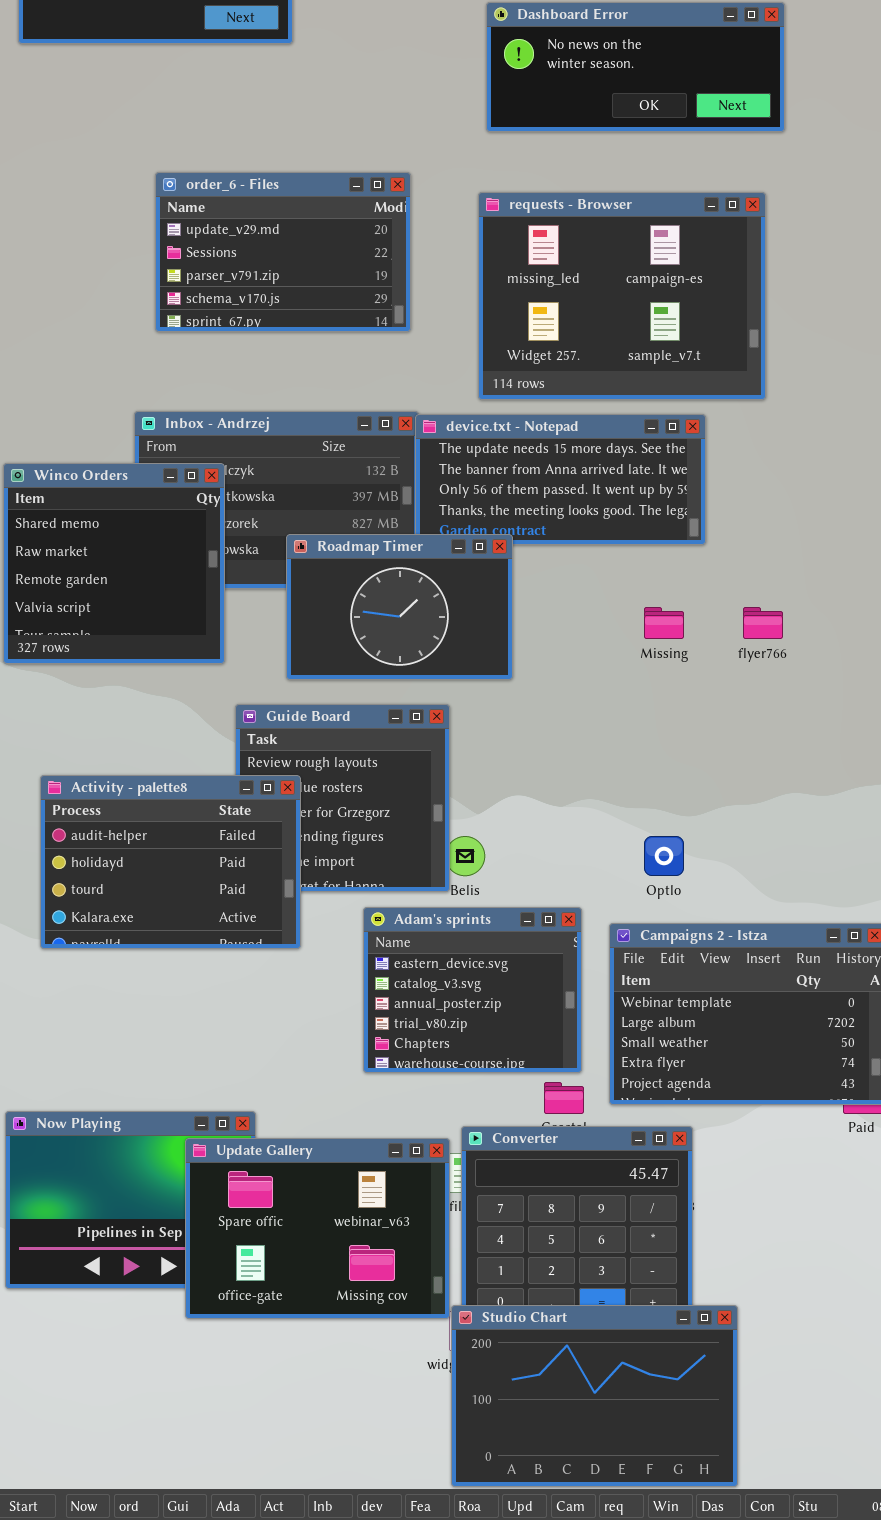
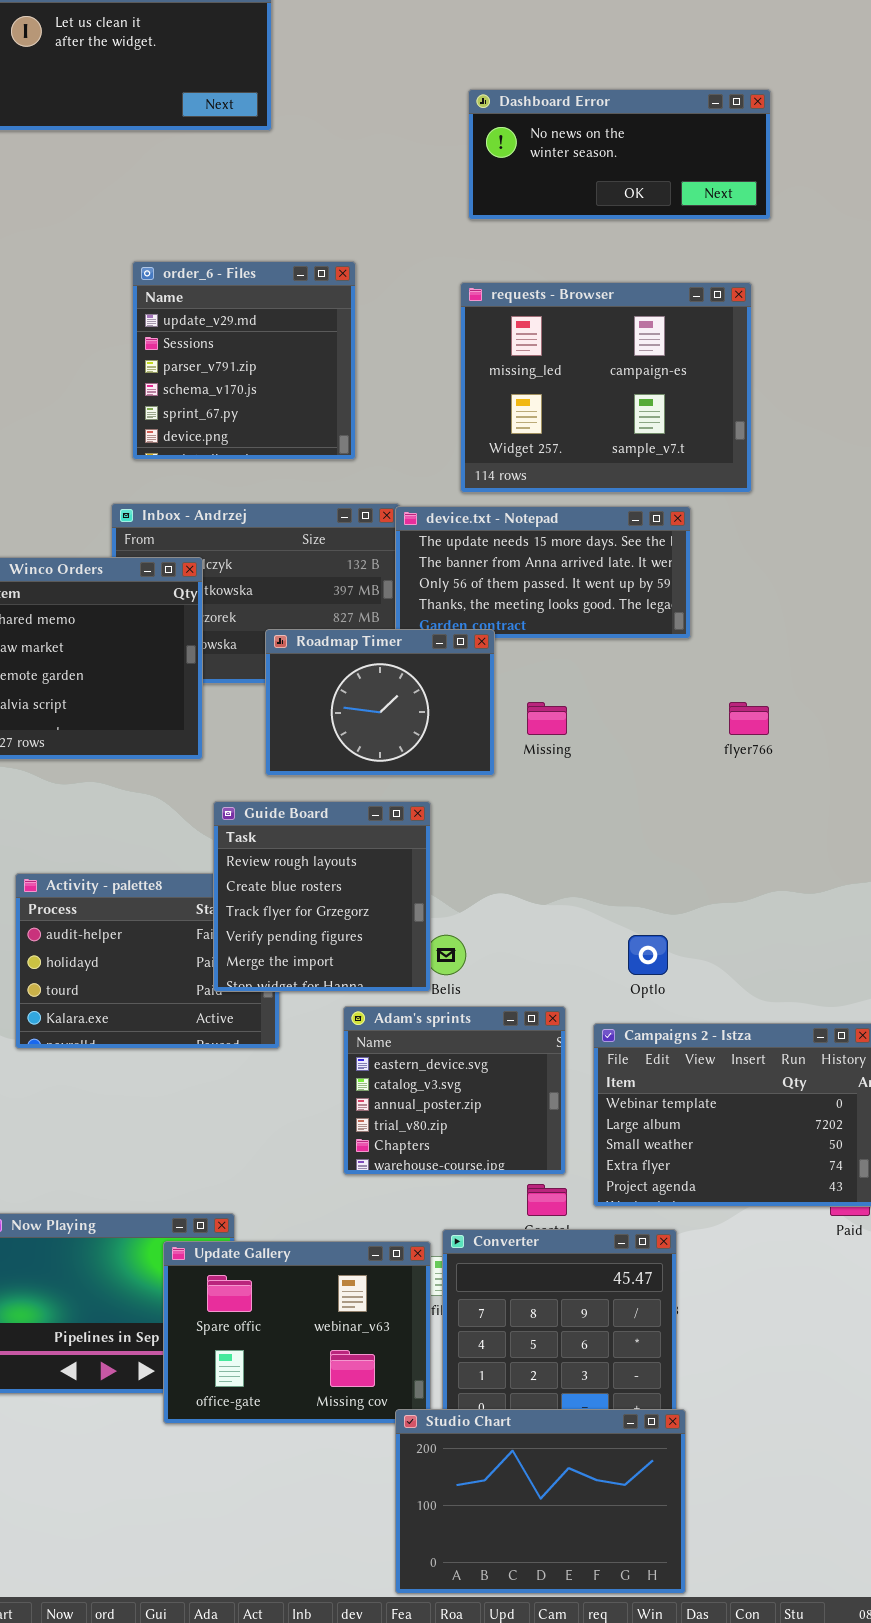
order_6 - Files: [155,172,411,332] -> [132,261,356,460], resized
Missing: [644,607,684,639] -> [527,702,567,735], moved
Guide Board: [235,704,450,892] -> [213,801,431,992], raised
Studio Chart: [451,1305,738,1487] -> [395,1409,686,1594], moved

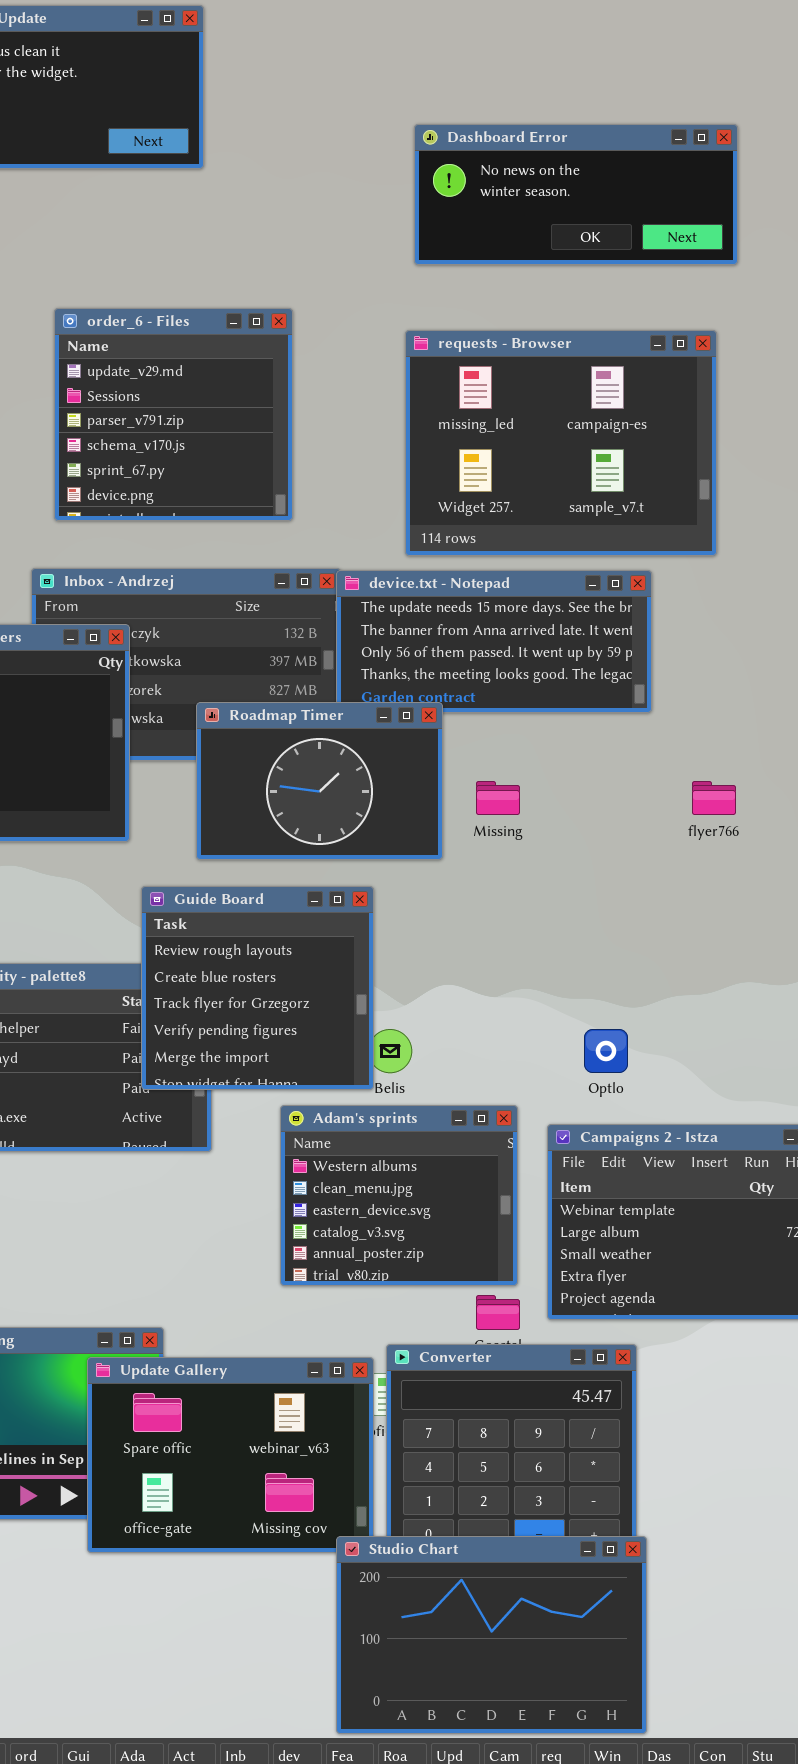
Adam's sprints: [343,1006,566,1175] -> [280,1105,518,1286], scrolled up 2 rows

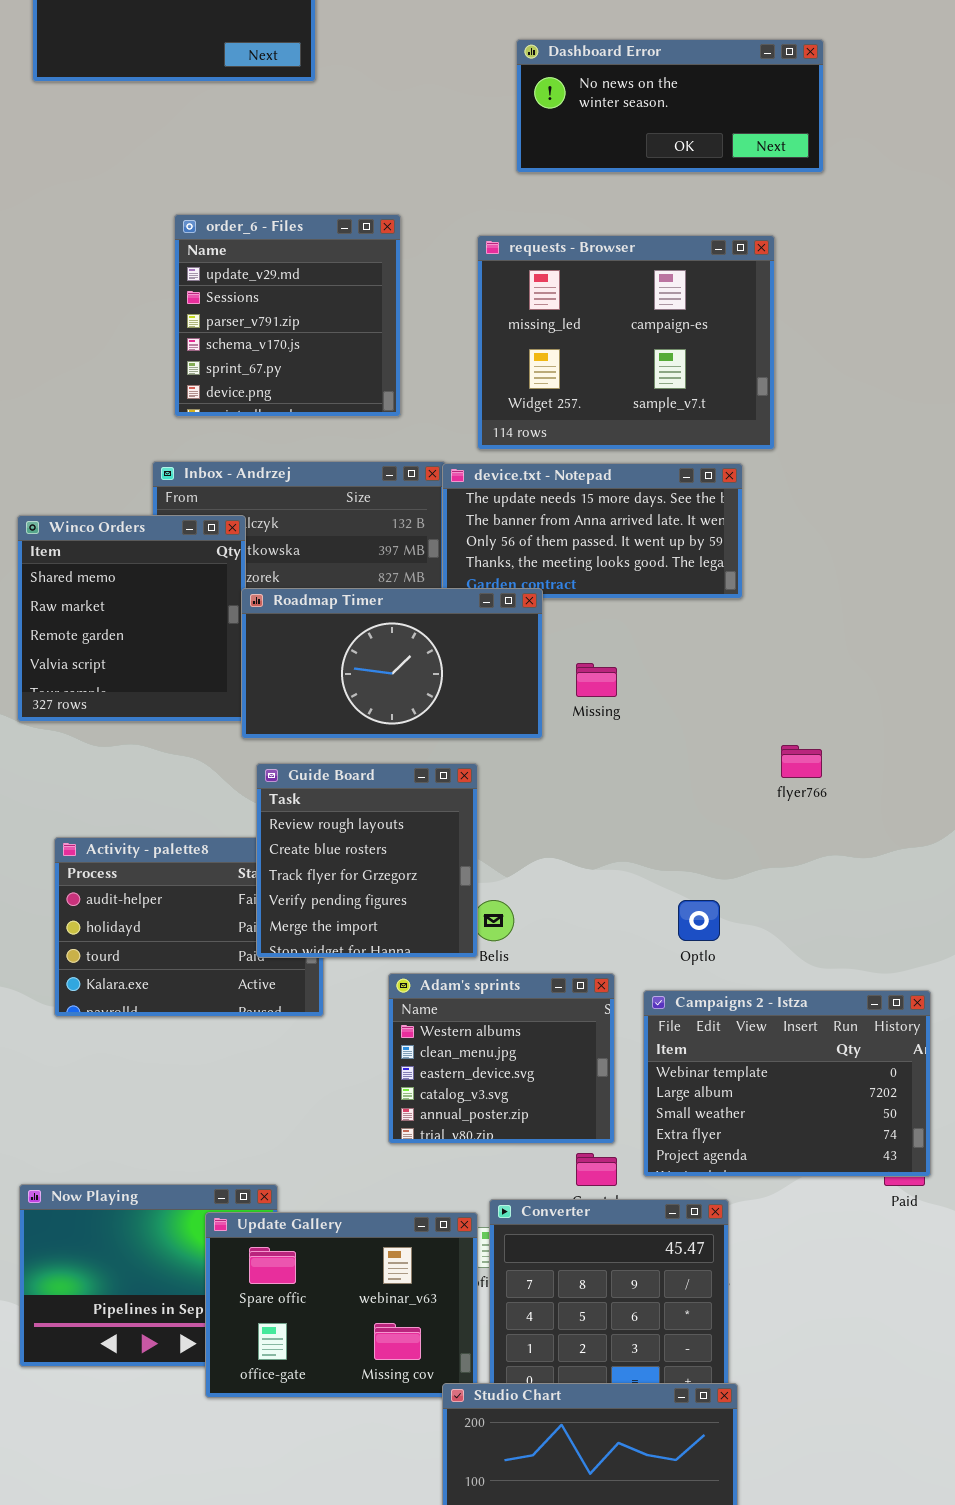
requests - Browser: [405,330,717,556] -> [477,235,775,450], moved
Roadmap Timer: [196,702,443,860] -> [241,588,543,739], resized
flyer766: [692,781,736,815] -> [781,745,822,778], moved

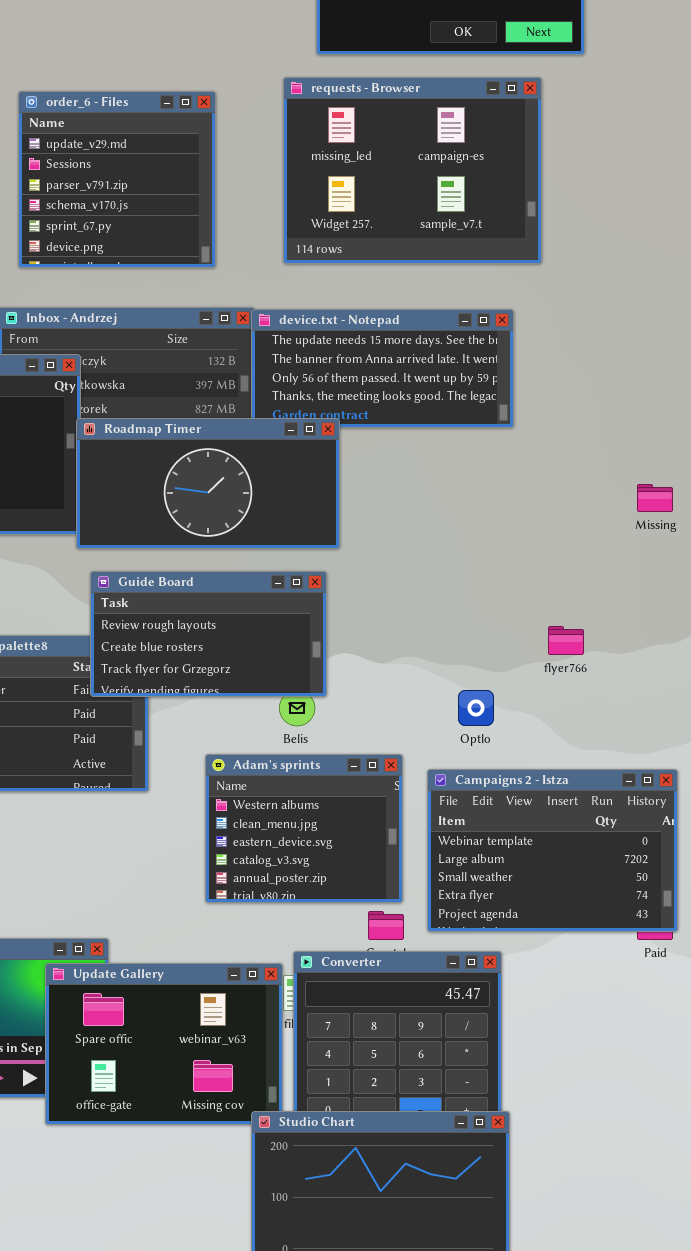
requests - Browser: [477,235,775,450] -> [283,77,542,264], moved
Missing: [576,663,617,697] -> [637,484,673,512], moved
flyer766: [781,745,822,778] -> [548,626,584,655], moved
Guide Board: [256,763,478,958] -> [90,571,327,697], resized

